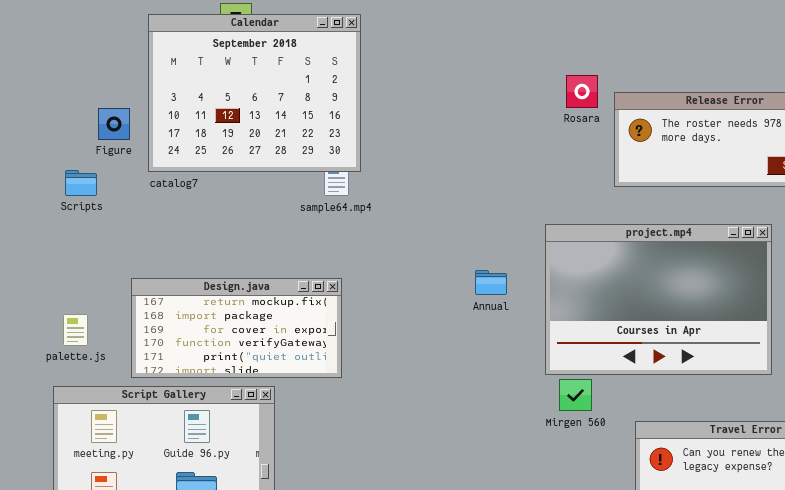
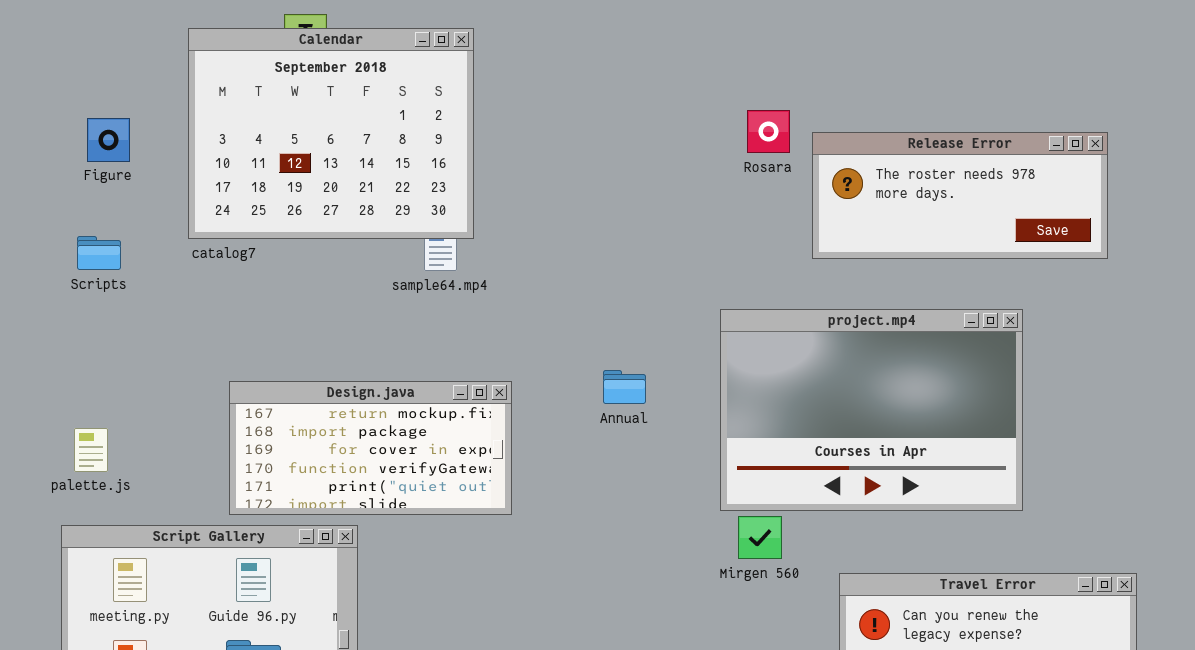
Figure: [98,108,130,140] -> [87,118,130,162], moved
Annual: [475,270,507,295] -> [603,370,646,404], moved
Design.java: [131,278,342,378] -> [229,381,512,515], moved

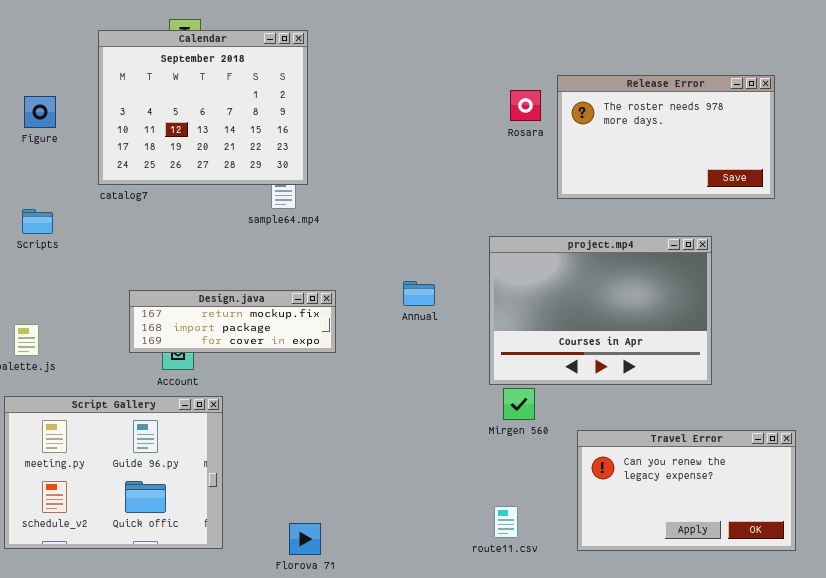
Release Error: [812,132,1108,259] -> [557,75,775,199], resized
Scripts: [77,236,121,270] -> [22,209,53,234], moved
Design.java: [229,381,512,515] -> [129,290,336,353], resized

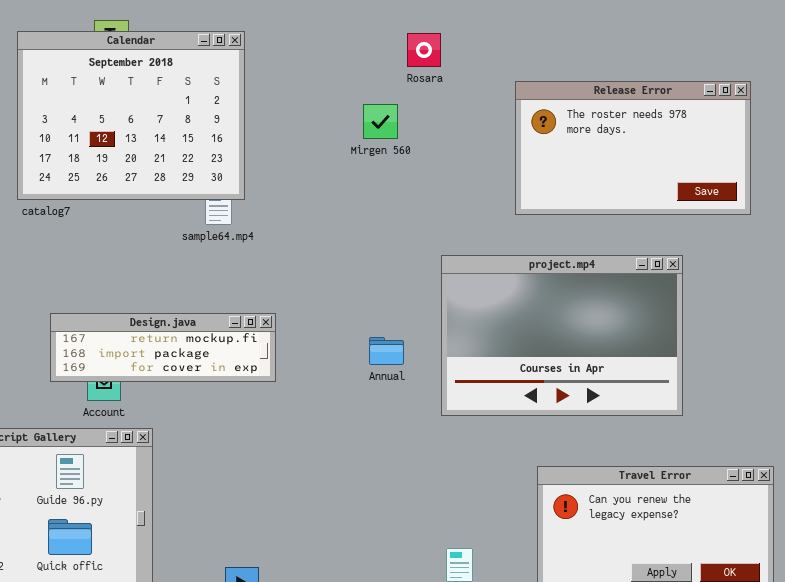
Rosara: [510,90,541,121] -> [407,33,441,67], moved
Annual: [403,281,435,306] -> [369,337,404,365], moved
Mirgen 560: [503,388,535,420] -> [363,104,398,139], moved

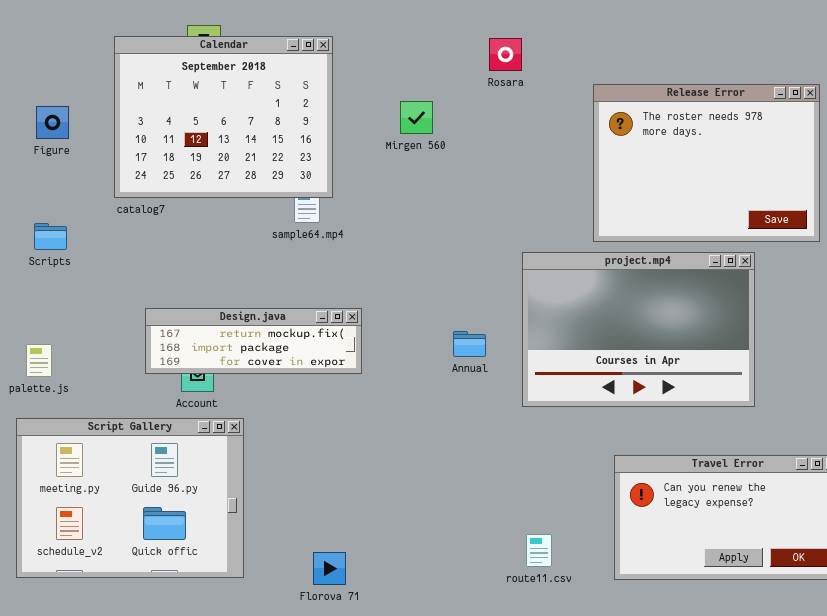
Release Error: [515,81,751,215] -> [593,84,820,242], resized
Mirgen 560: [363,104,398,139] -> [400,101,433,134], moved

